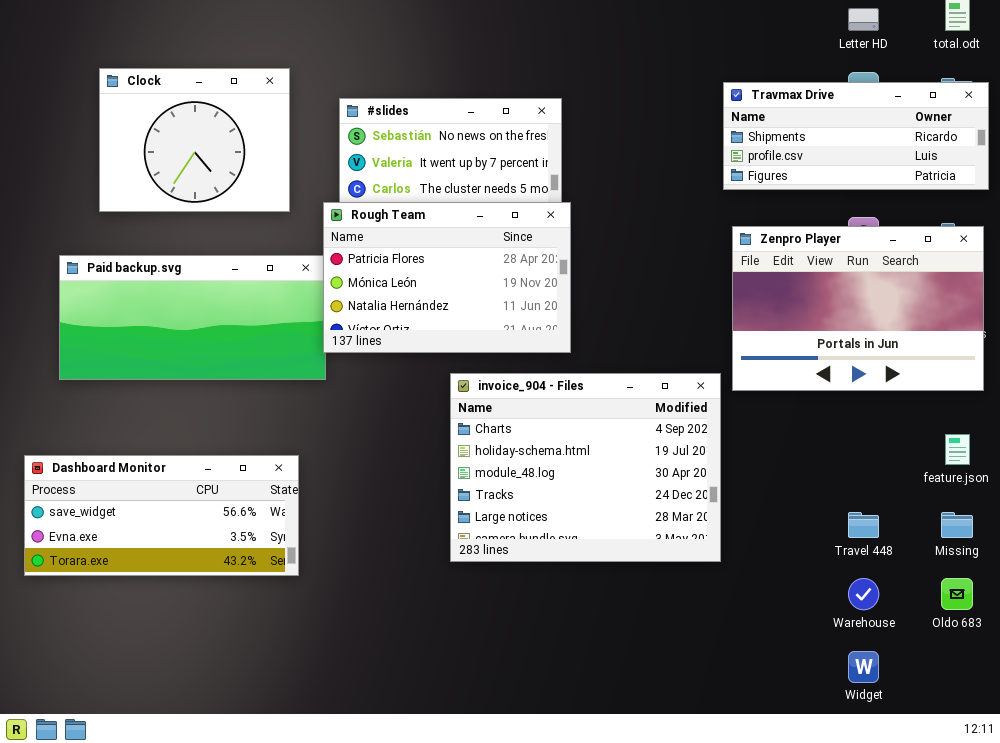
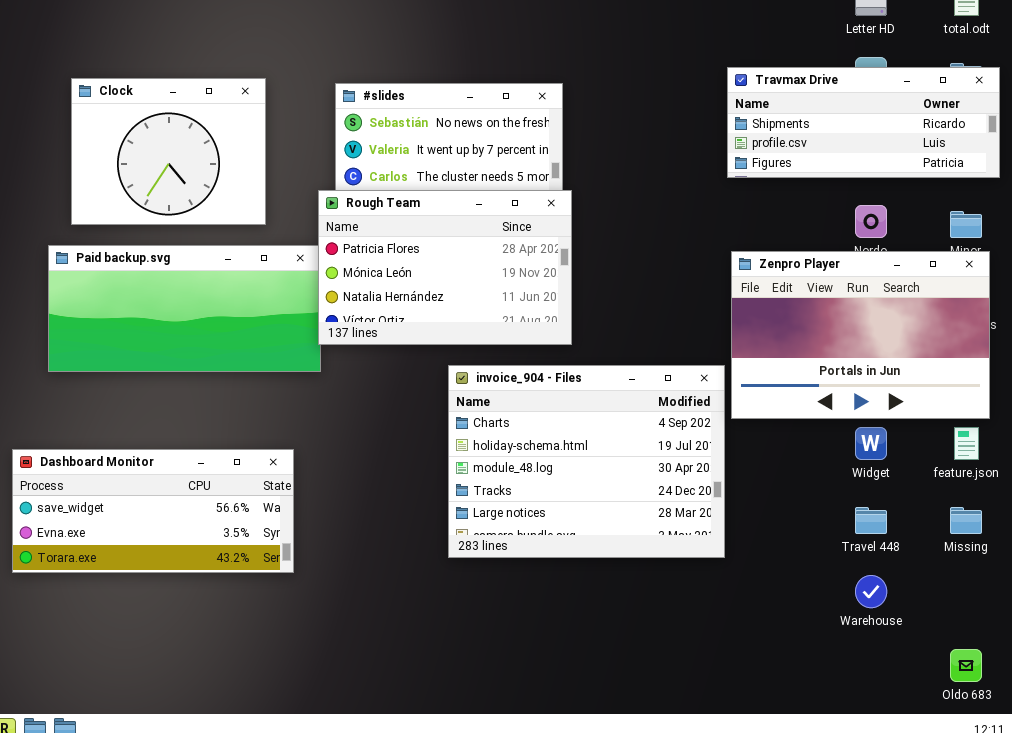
Clock: [99,68,290,212] -> [71,78,266,225], moved
Zenpro Player: [732,226,984,391] -> [731,251,990,419], moved
Oldo 683: [941,578,973,610] -> [950,649,982,682], moved
Widget: [848,651,879,683] -> [855,427,887,460], moved

